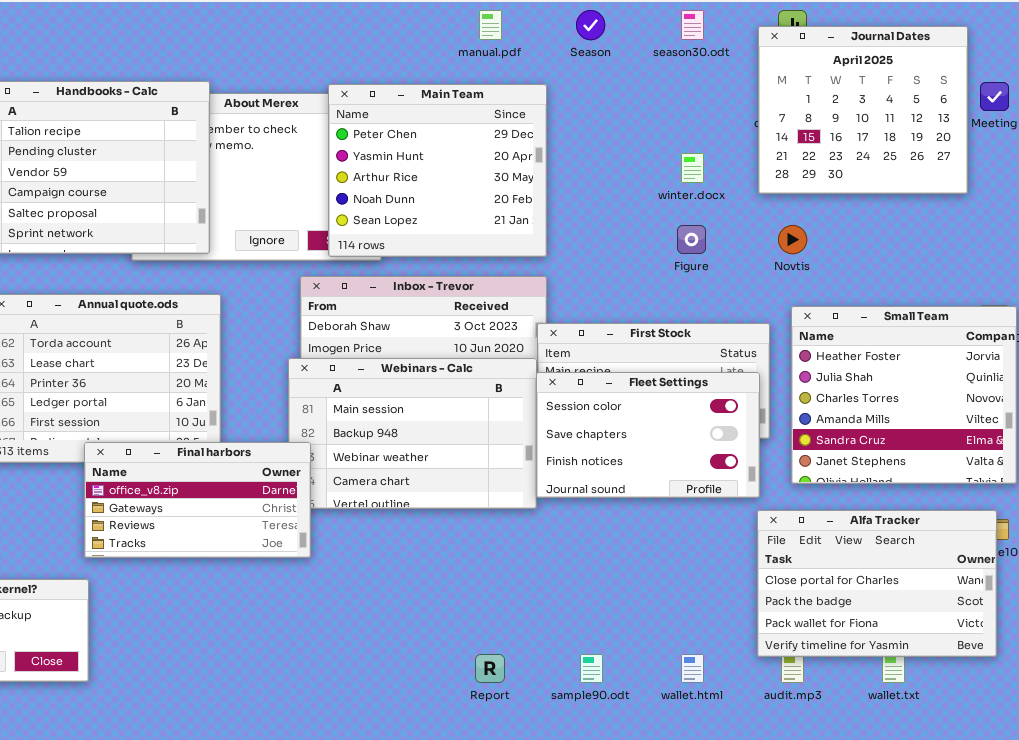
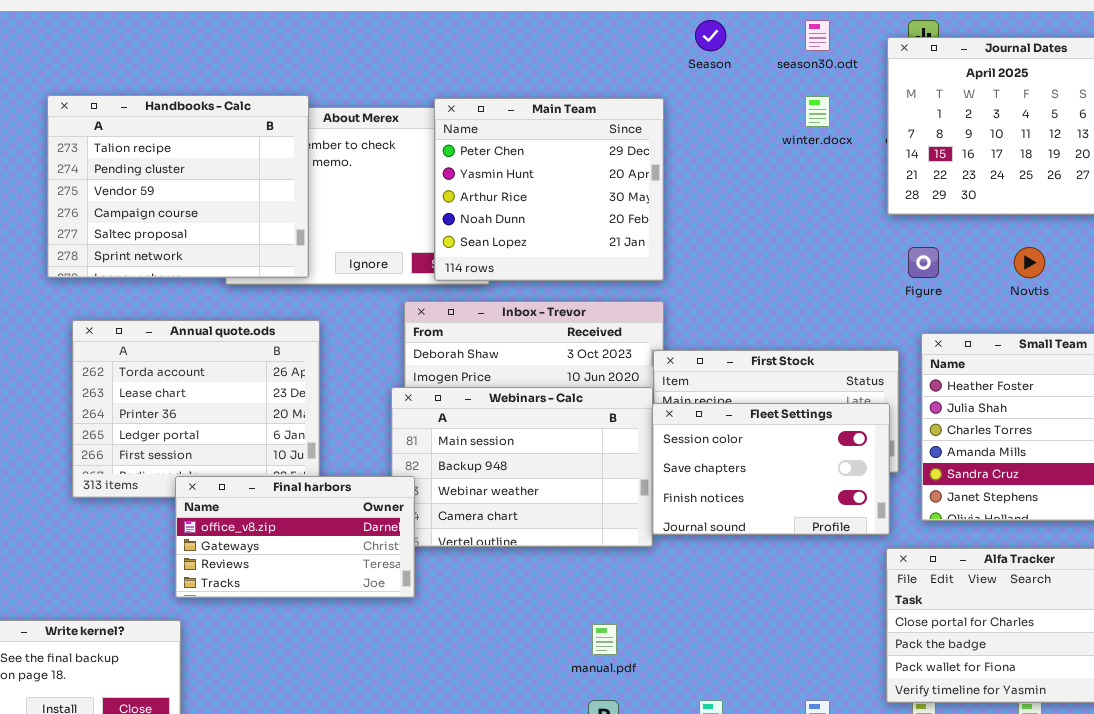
manual.pdf: [479,10,502,40] -> [592,624,617,655], moved
winter.docx: [681,153,704,183] -> [805,96,830,127], moved
Figure: [677,225,706,254] -> [908,247,939,278], moved
Novtis: [778,225,807,254] -> [1014,247,1045,278], moved

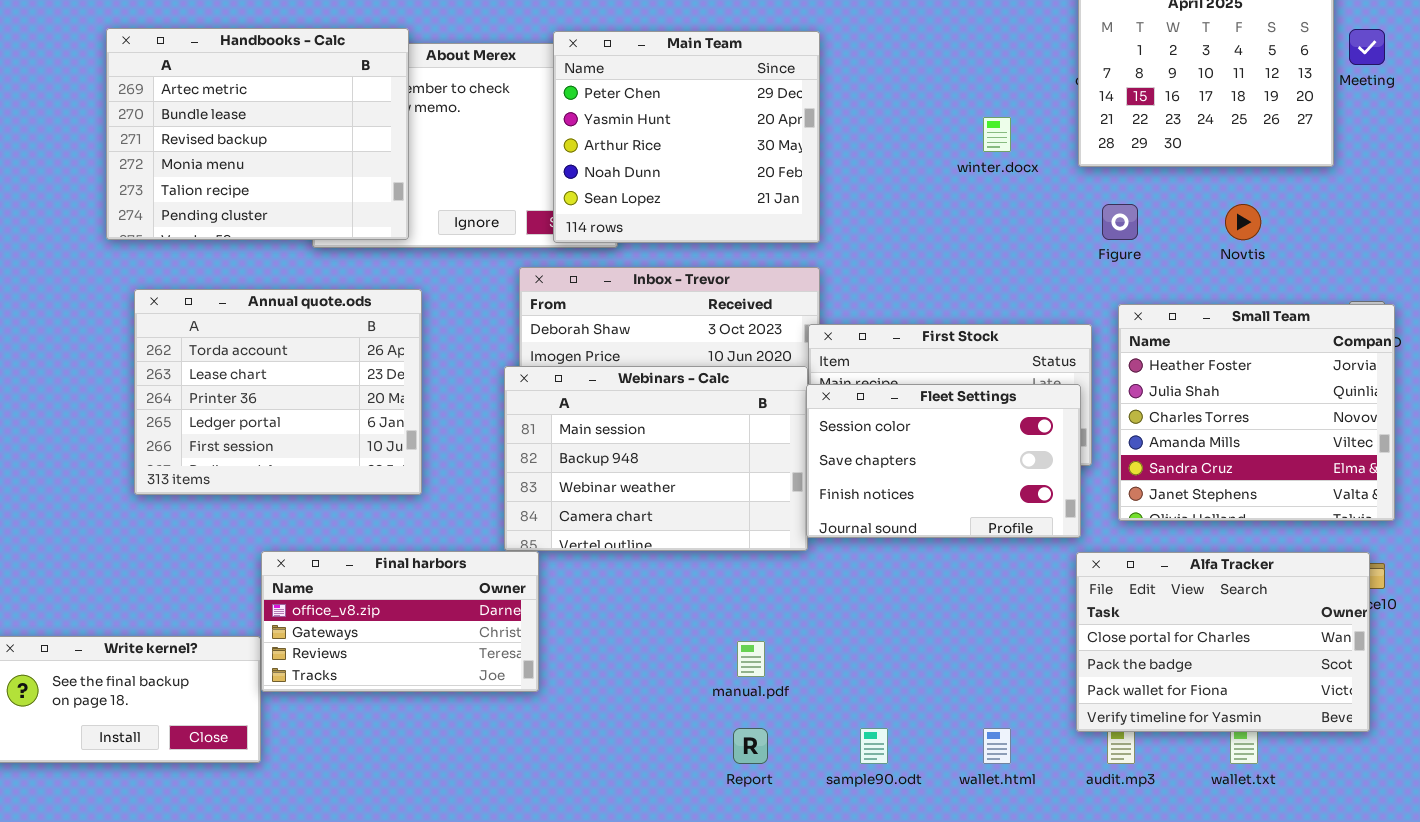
Handbooks - Calc: [47,95,309,278] -> [106,28,409,240], scrolled up 4 rows
winter.docx: [805,96,830,127] -> [983,117,1011,152], moved
Final harbors: [175,476,415,598] -> [261,551,539,692], moved

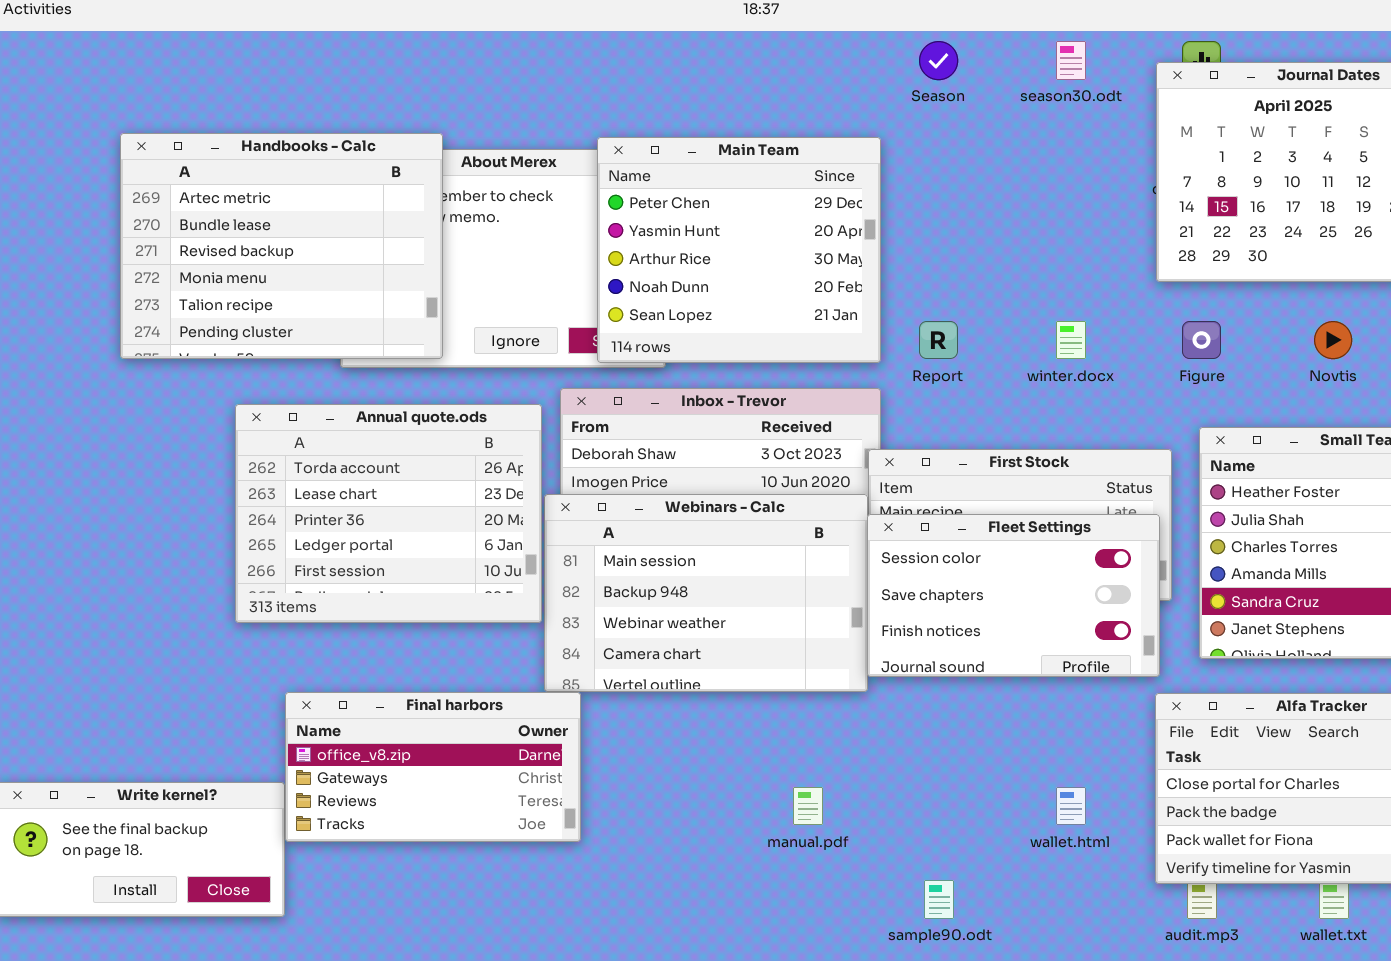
winter.docx: [983,117,1011,152] -> [1056,321,1086,359], moved
Annual quote.ods: [134,289,422,495] -> [235,404,542,623], moved
Report: [733,728,768,764] -> [919,321,958,359], moved
wallet.html: [983,728,1011,764] -> [1056,787,1086,825], moved

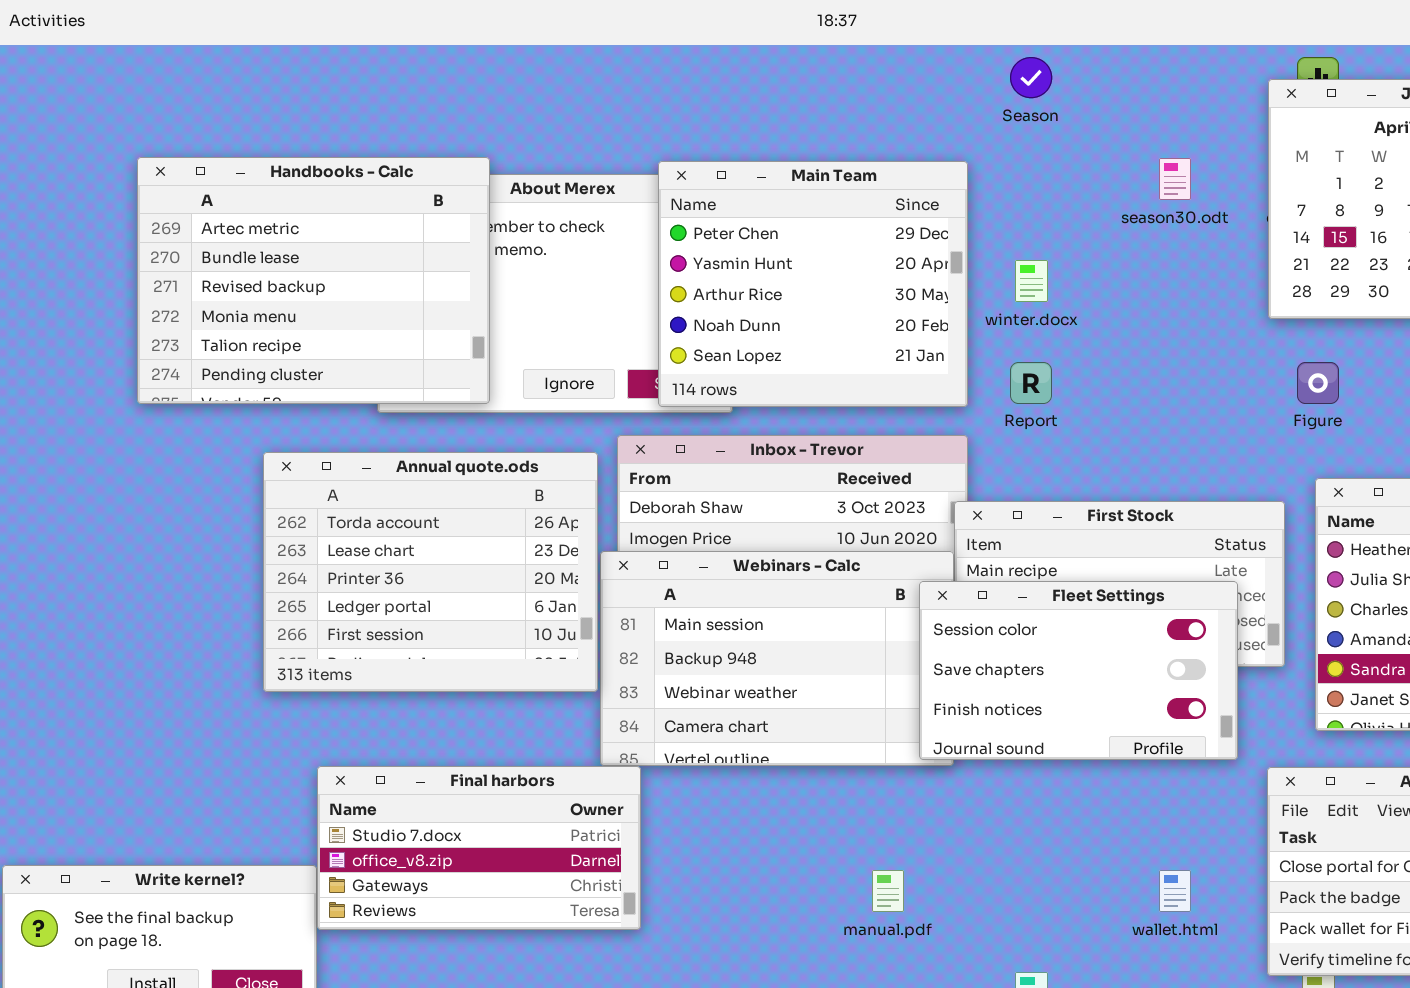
season30.odt: [1056,41,1086,80] -> [1159,158,1191,200], moved
winter.docx: [1056,321,1086,359] -> [1015,260,1048,302], moved
Fleet Settings: [867,514,1160,677] -> [919,581,1238,760], moved
Final harbors: [285,692,581,842] -> [317,766,641,930], scrolled up 1 row

